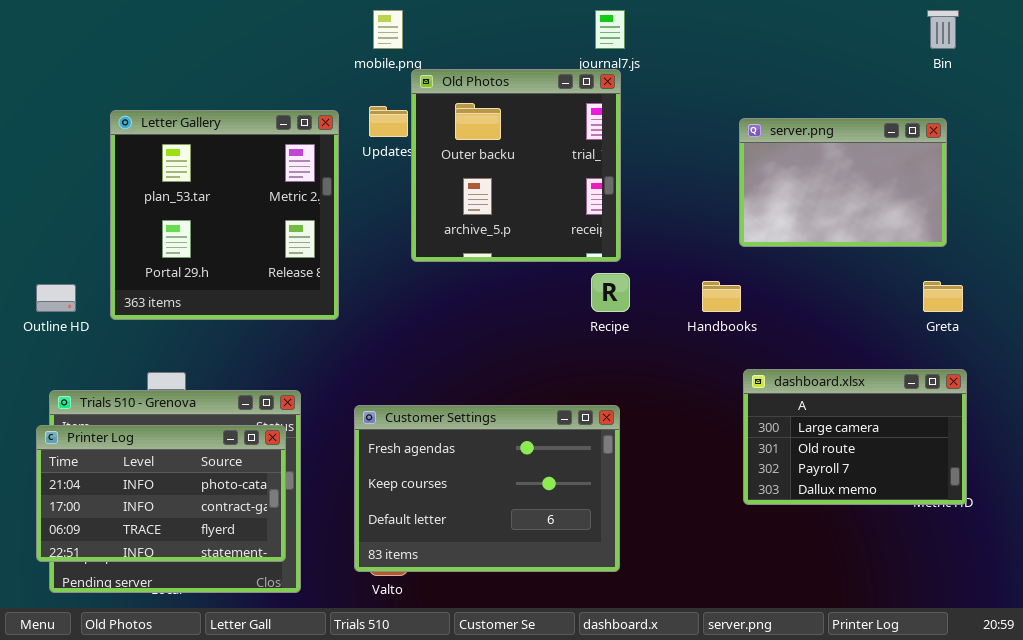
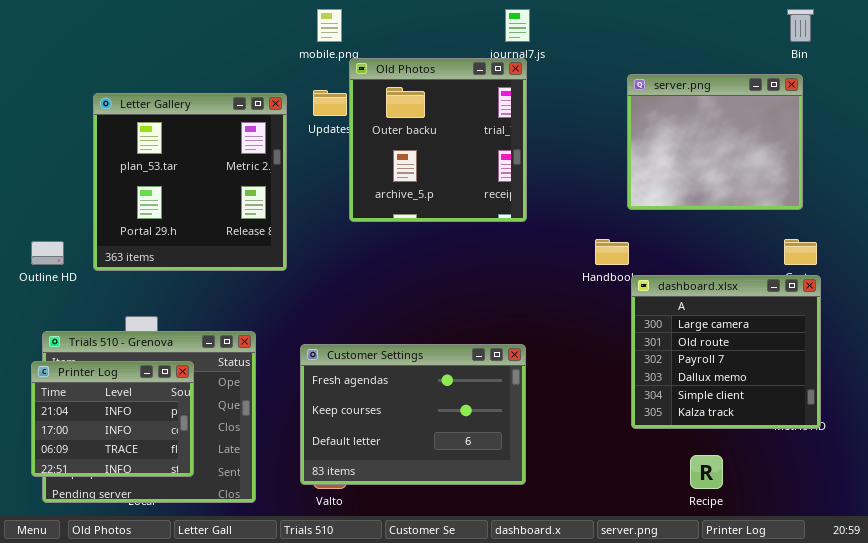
server.png: [739,118,947,247] -> [627,74,803,210], resized
Recipe: [591,273,630,312] -> [690,455,723,489], moved
dashboard.xlsx: [743,369,967,505] -> [631,275,821,429], resized
Printer Log: [36,425,286,562] -> [31,361,194,477], resized

